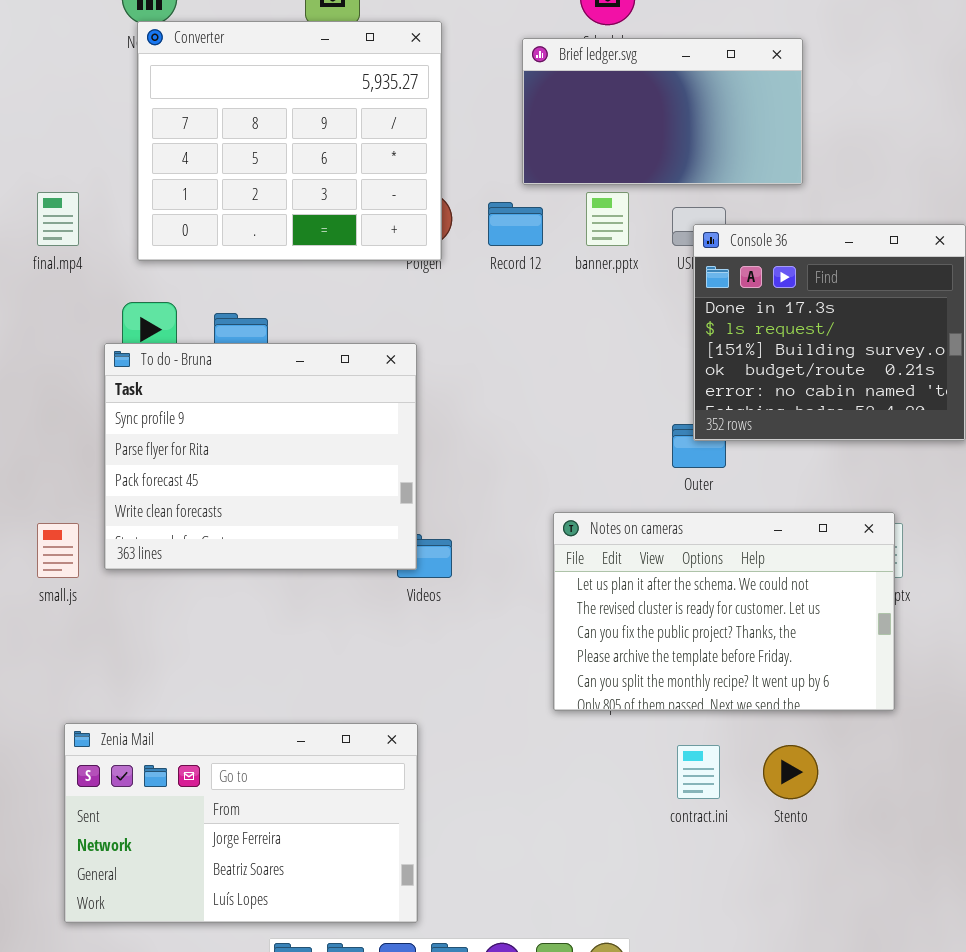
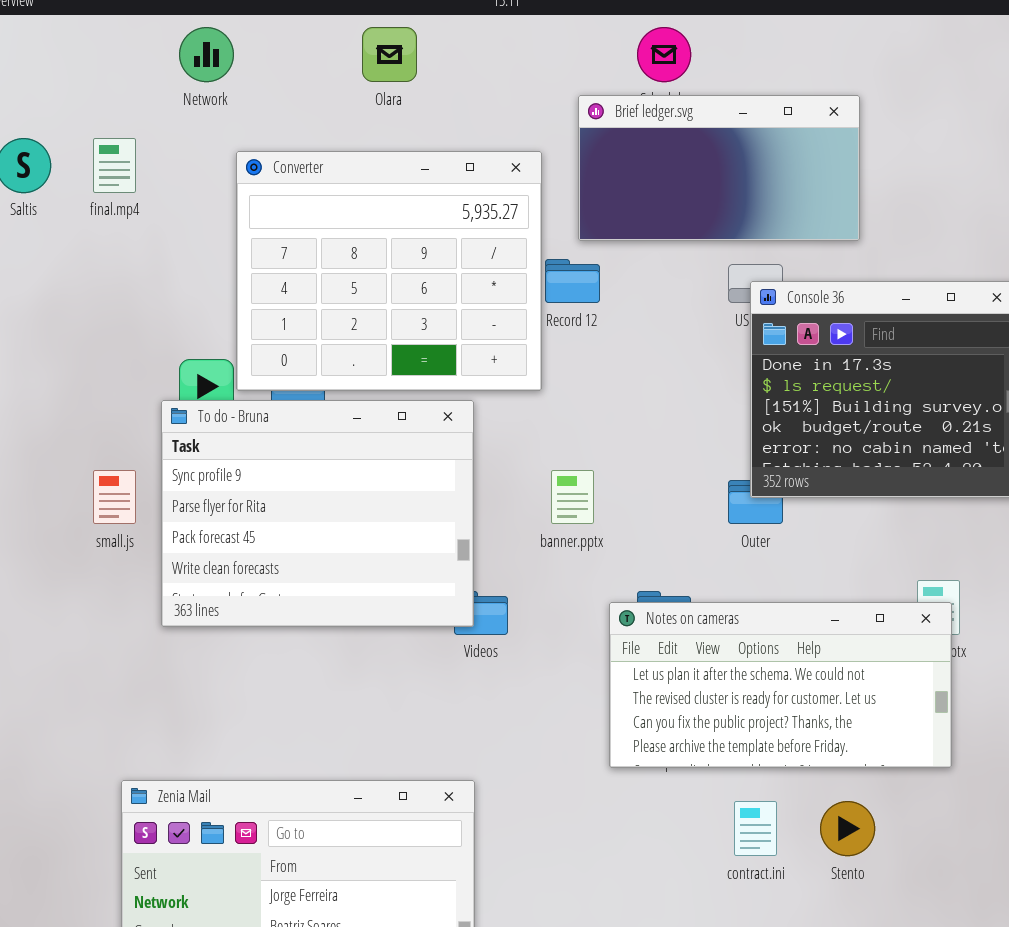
Converter: [137,21,442,261] -> [236,151,542,391], moved
final.mp4: [37,192,79,246] -> [93,138,136,193], moved
banner.pptx: [586,192,629,246] -> [551,470,594,524], moved
Notes on cameras: [553,512,895,711] -> [609,602,952,768], resized
small.js: [37,523,79,578] -> [93,470,136,524], moved

